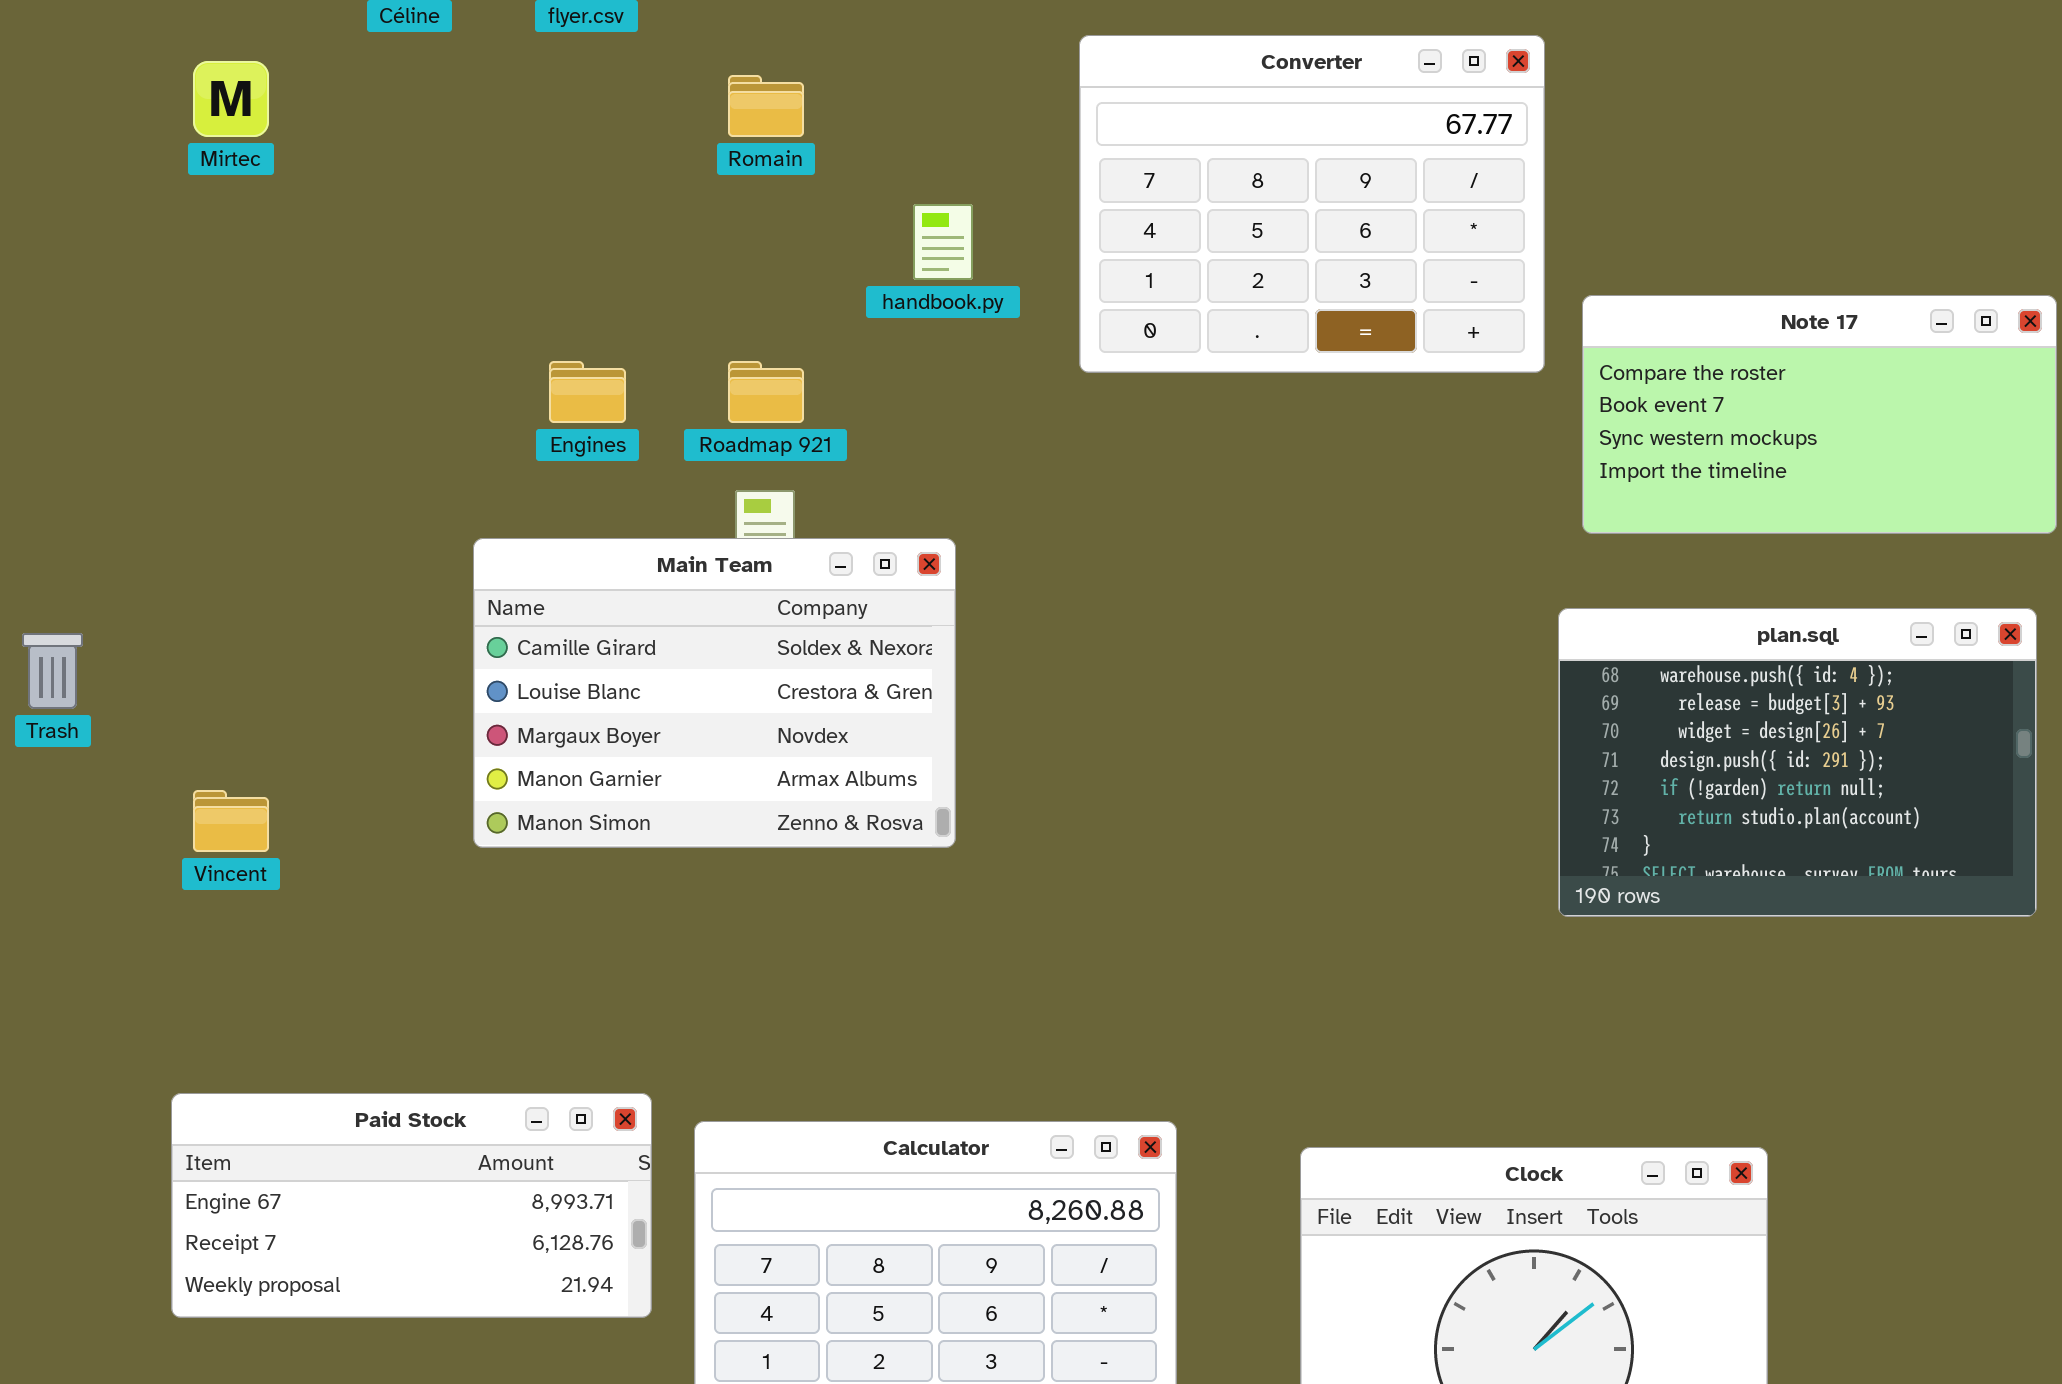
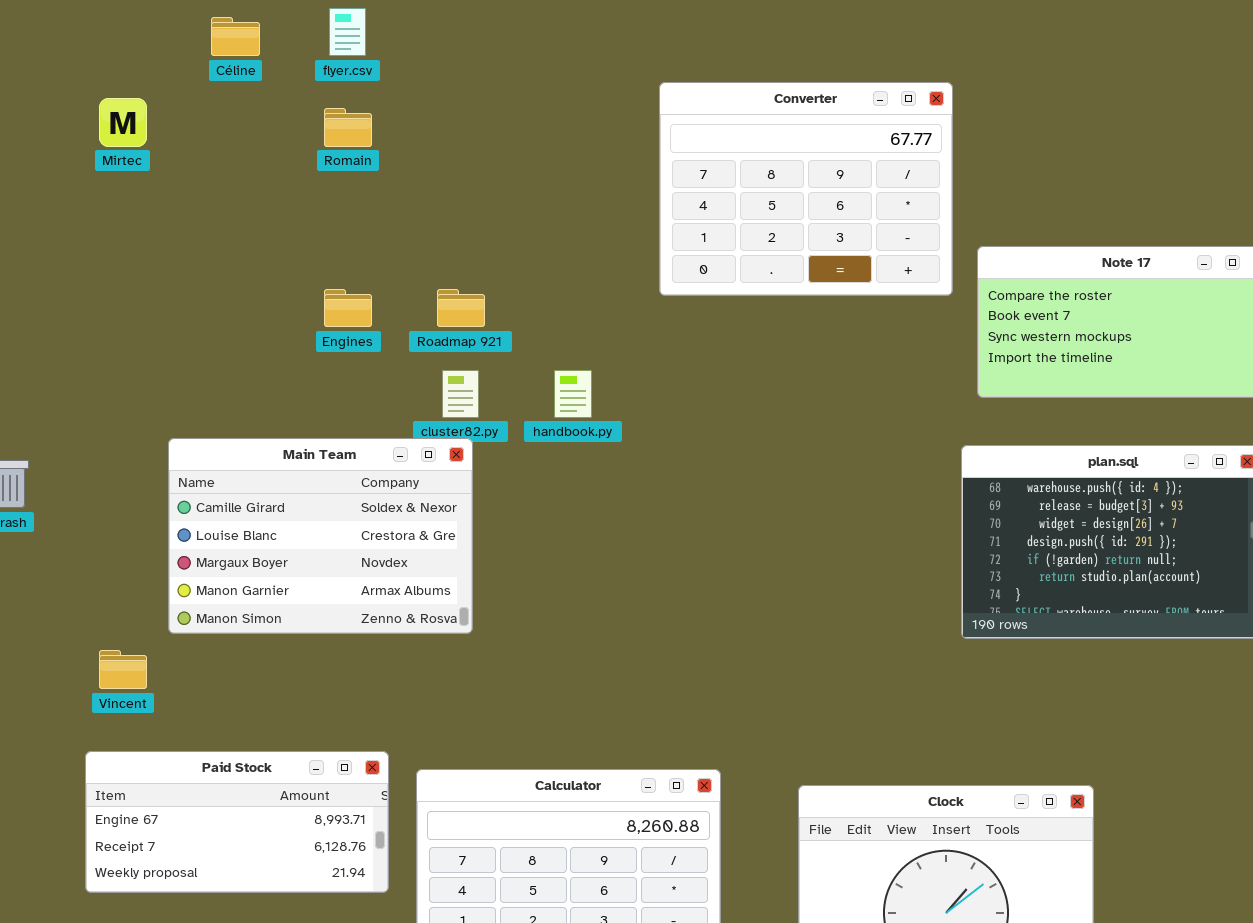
Romain: [728,75,804,137] -> [324,108,372,147], moved
handbook.py: [913,204,973,280] -> [554,370,592,418], moved
Main Team: [473,538,956,848] -> [168,438,473,634], moved
Vincent: [193,790,269,852] -> [99,650,147,689], moved

